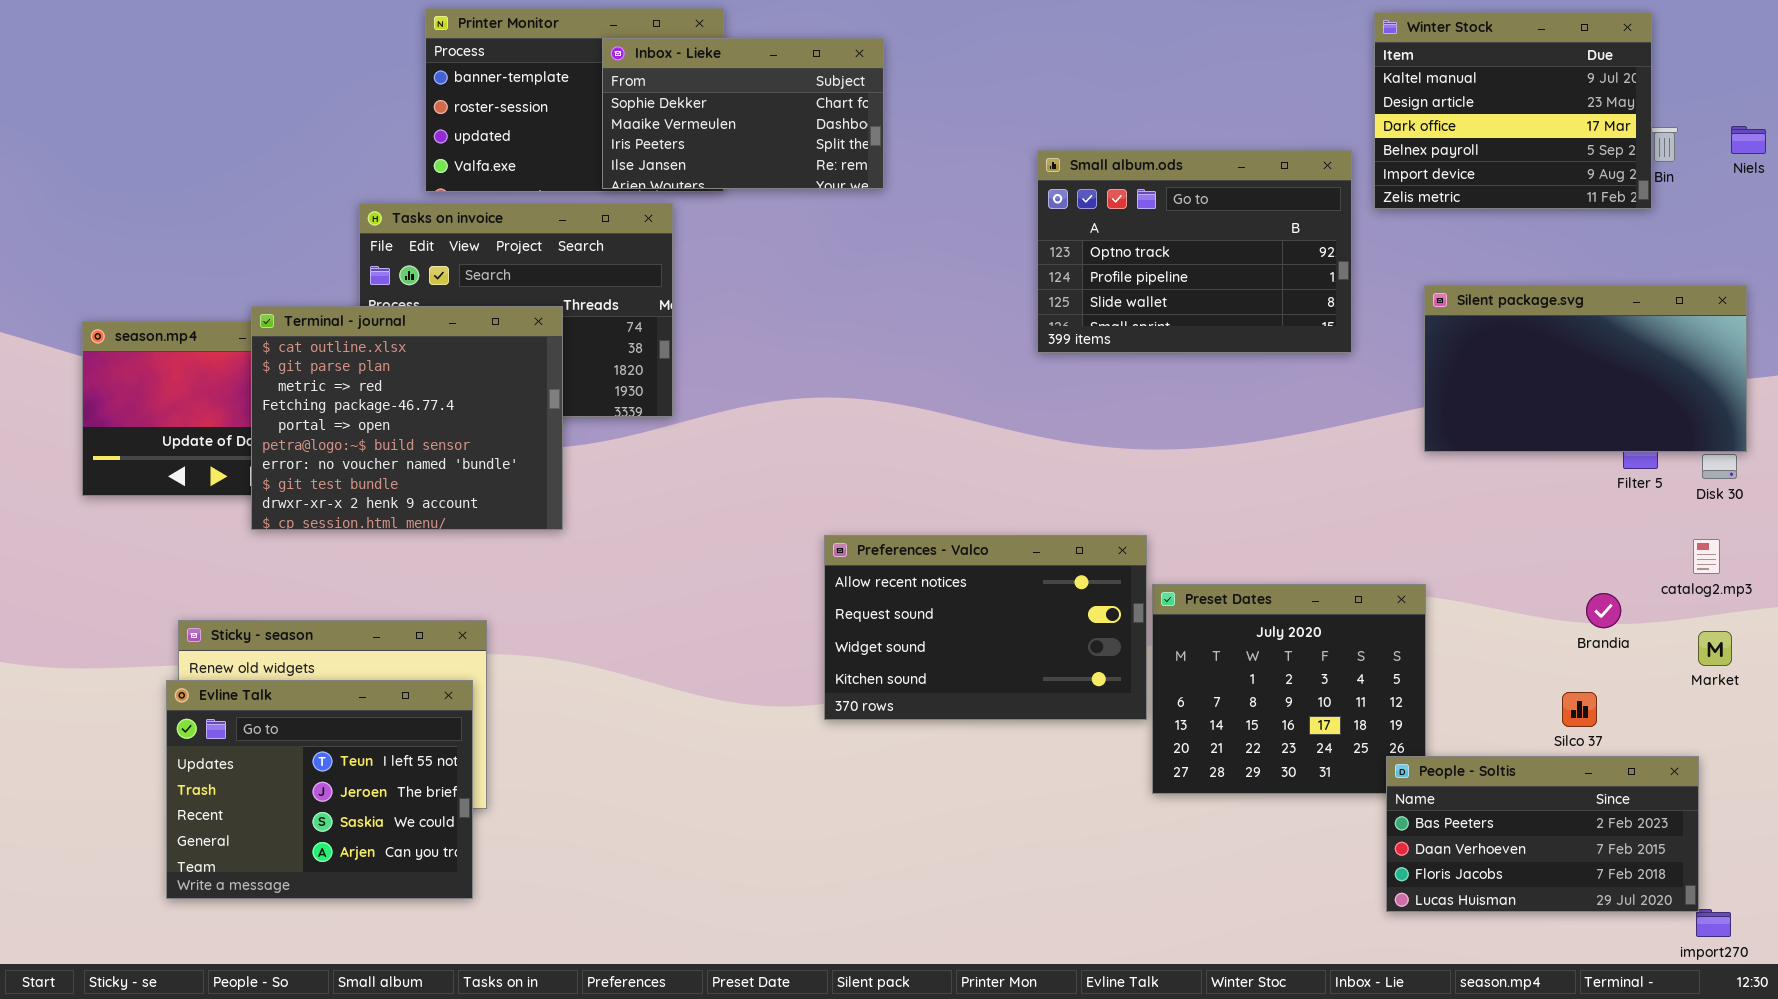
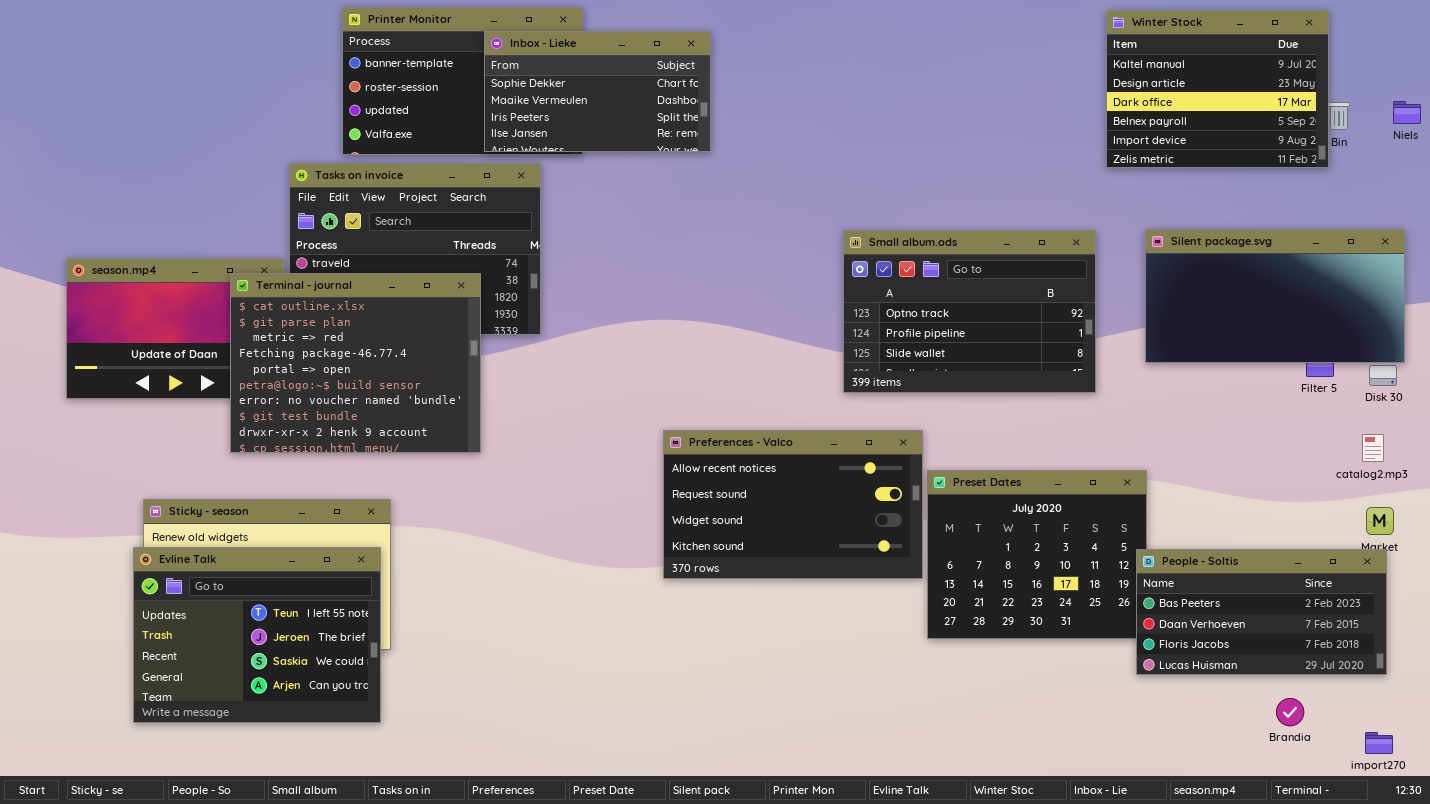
Small album.ods: [1037,150,1352,353] -> [843,230,1096,393], moved
Terminal - journal: [251,306,563,530] -> [230,273,481,453], moved
Brandia: [1586,593,1621,628] -> [1276,698,1304,726], moved
People - Soltis: [1386,756,1699,912] -> [1136,549,1387,675], moved

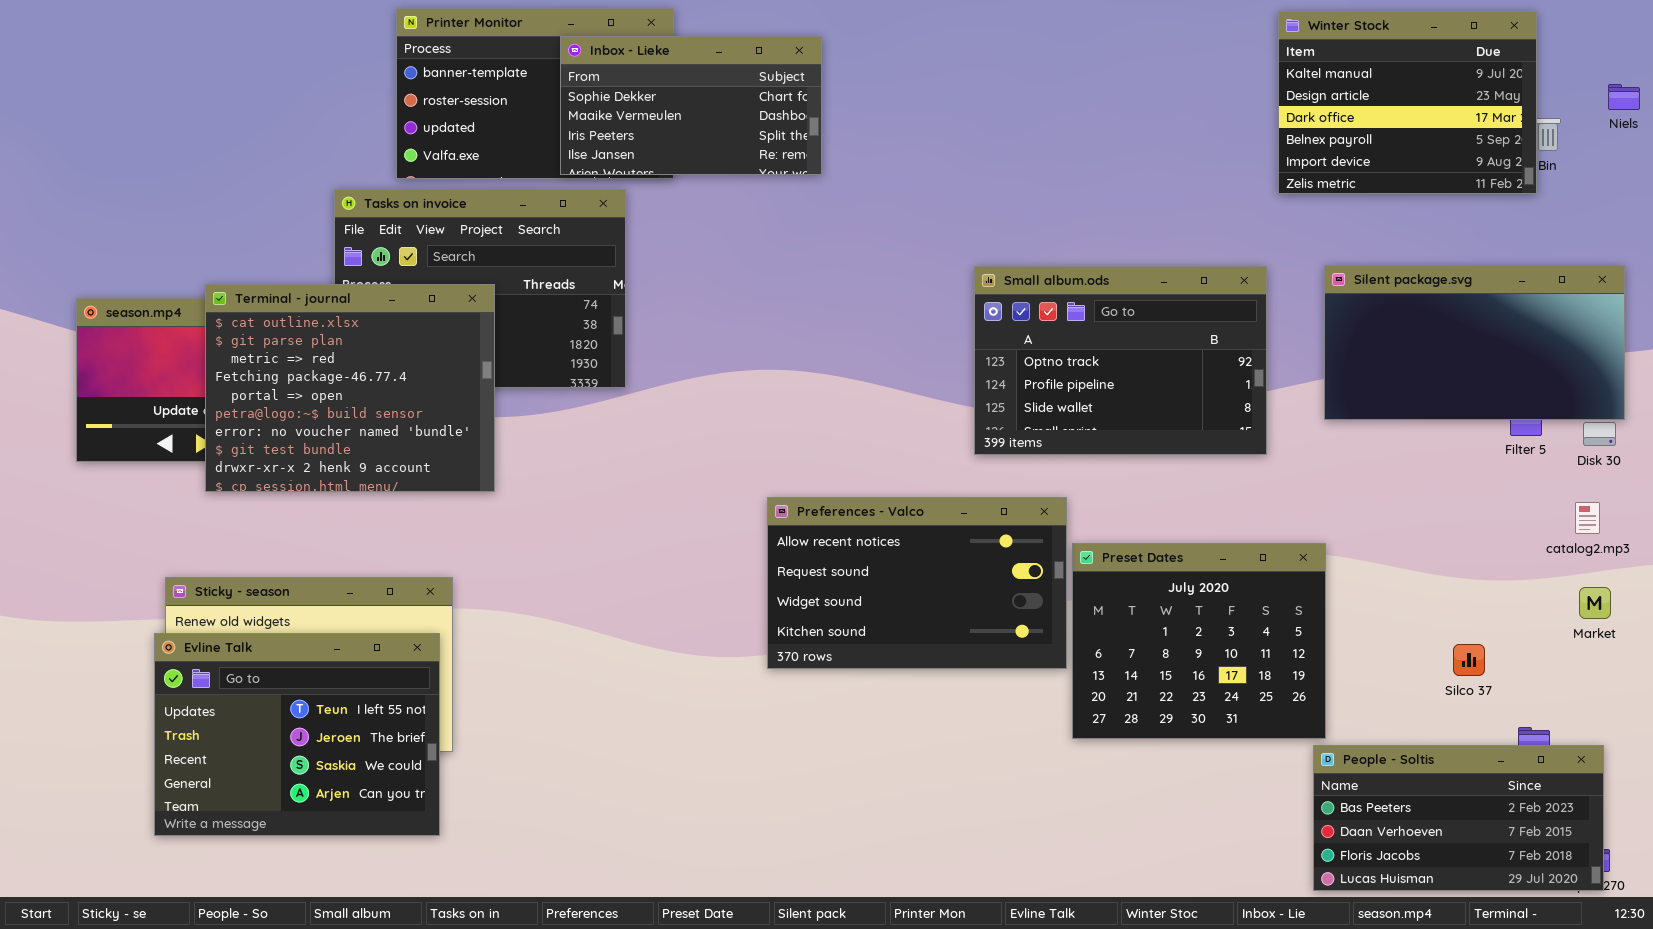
Niels: [1393,101,1421,124] -> [1608,84,1640,110], moved
Terminal - journal: [230,273,481,453] -> [205,284,495,492], moved
People - Soltis: [1136,549,1387,675] -> [1313,745,1604,891], moved

